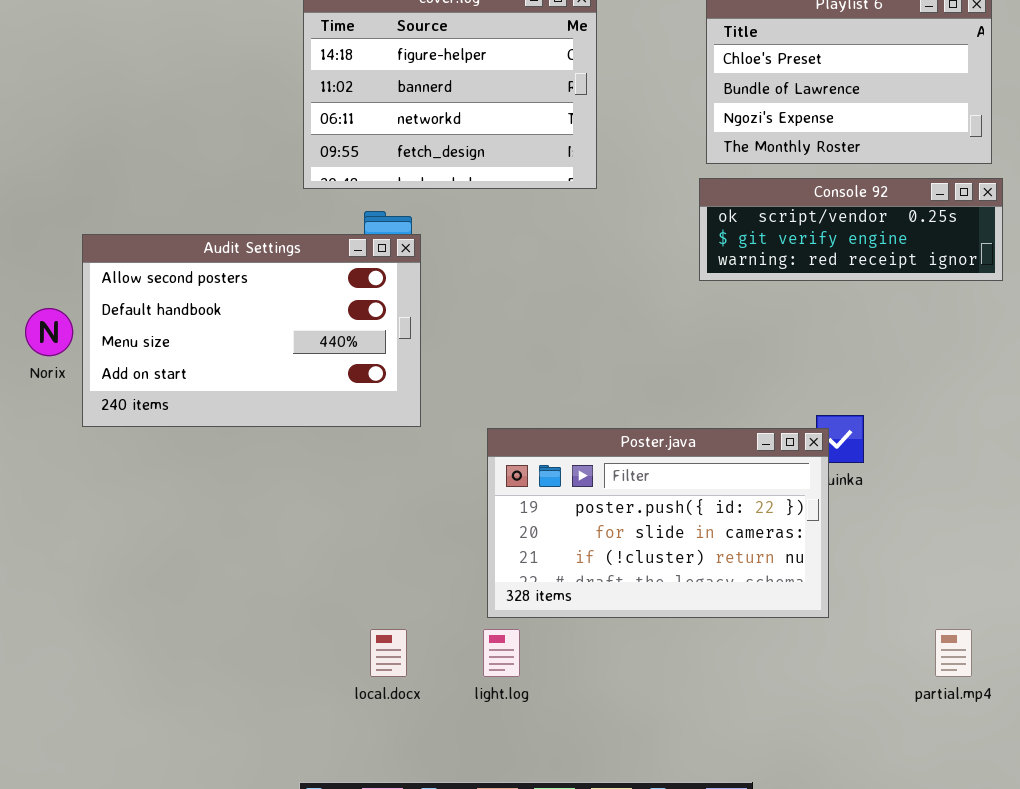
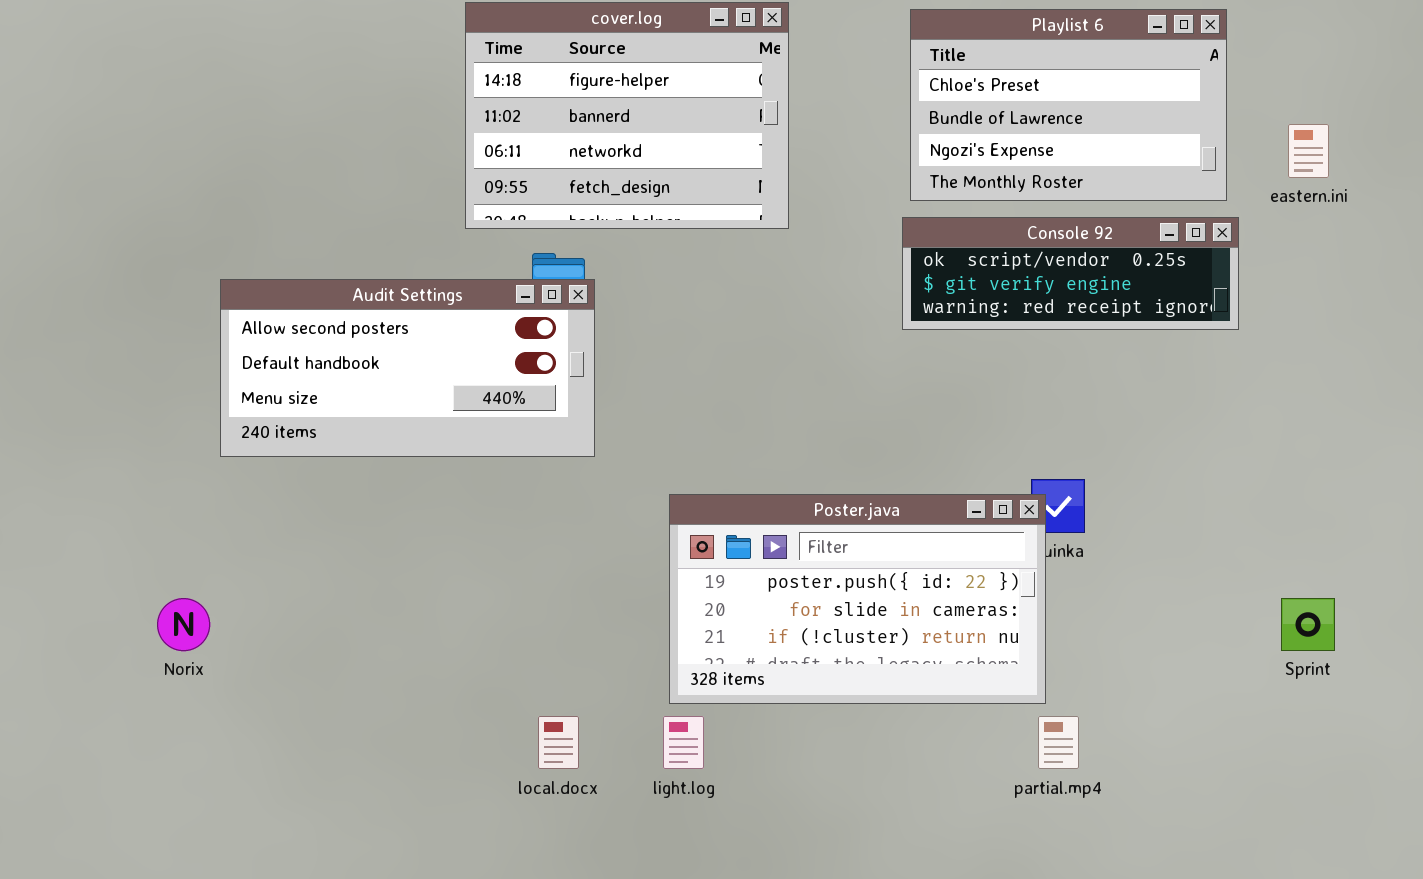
Audit Settings: [82,234,421,427] -> [220,279,595,457], resized
Norix: [25,308,73,356] -> [157,598,210,651], moved
partial.mp4: [935,629,972,677] -> [1038,716,1079,769], moved

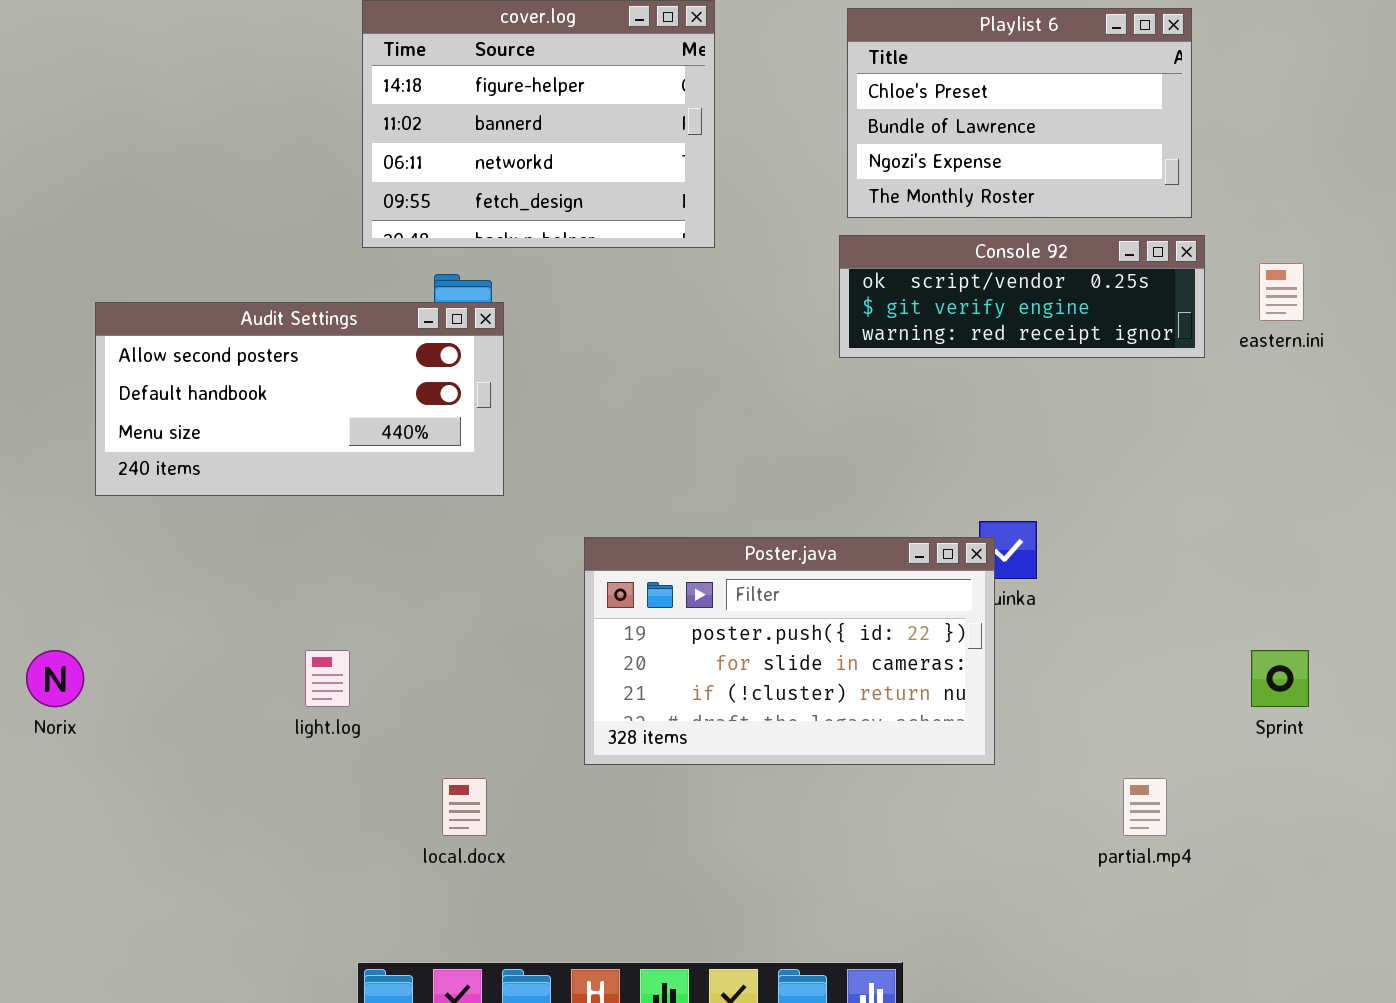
eastern.ini: [1288,124,1329,178] -> [1259,263,1304,321], moved
light.log: [663,716,704,769] -> [305,650,350,707], moved
partial.mp4: [1038,716,1079,769] -> [1123,778,1167,836], moved

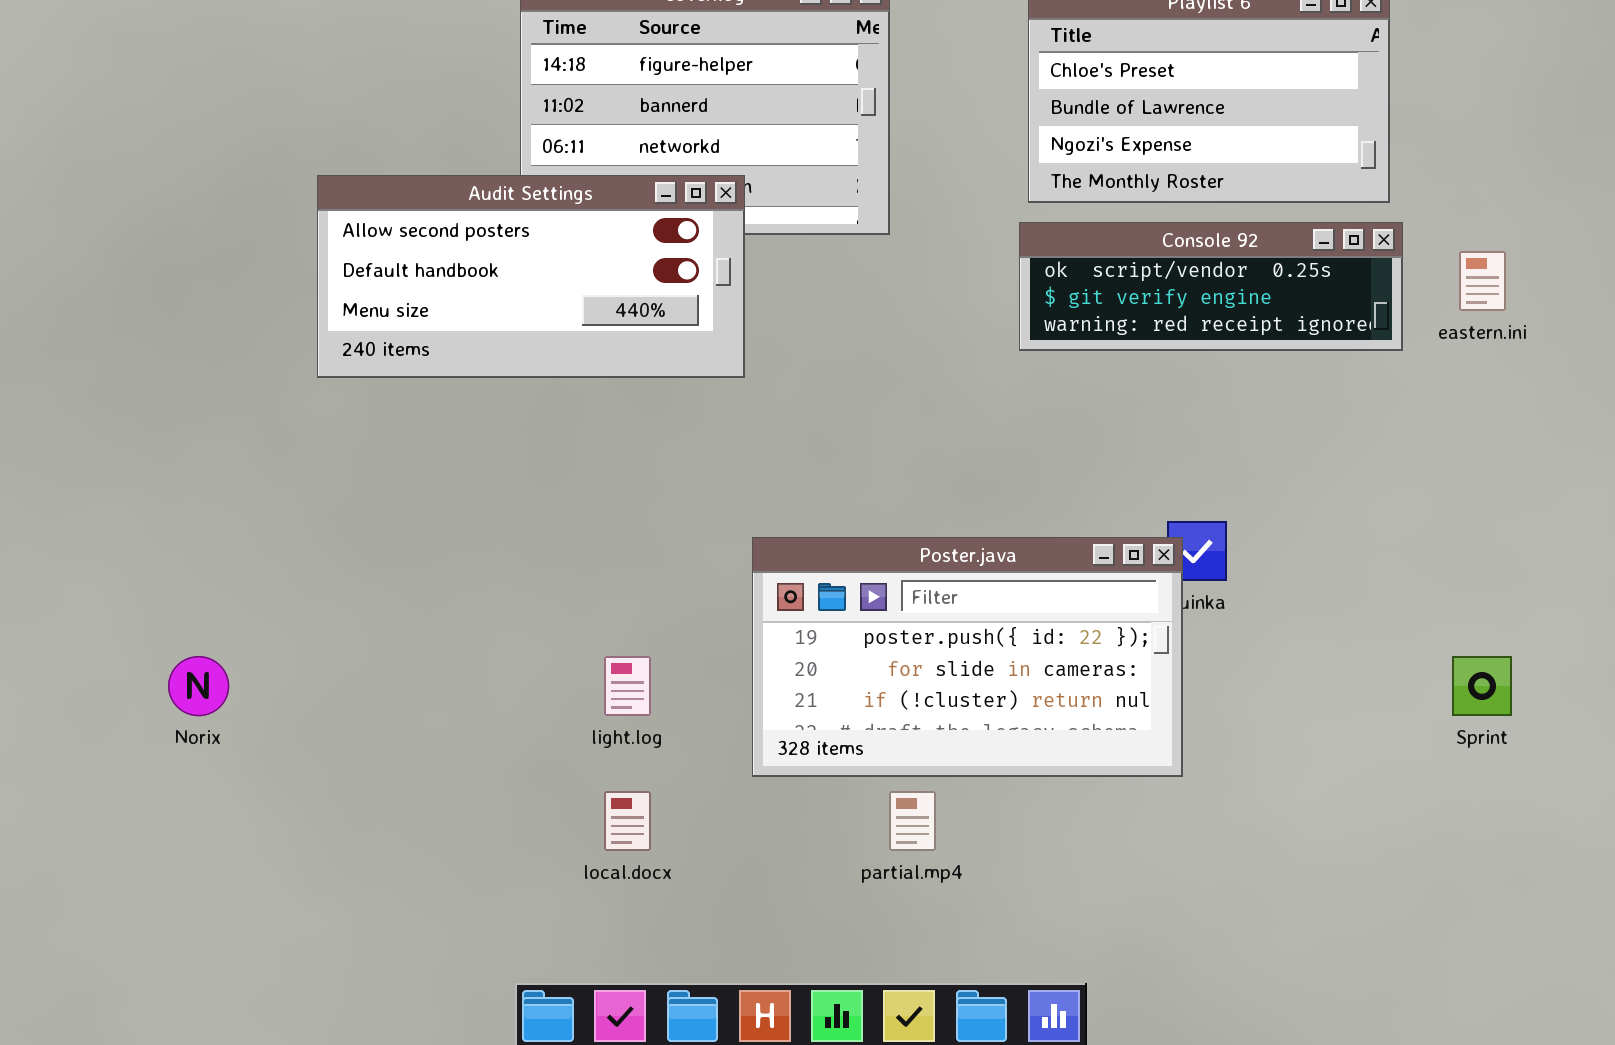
Audit Settings: [95,302,504,496] -> [317,175,745,378], moved
light.log: [305,650,350,707] -> [604,656,651,716], moved
partial.mp4: [1123,778,1167,836] -> [889,791,936,851], moved

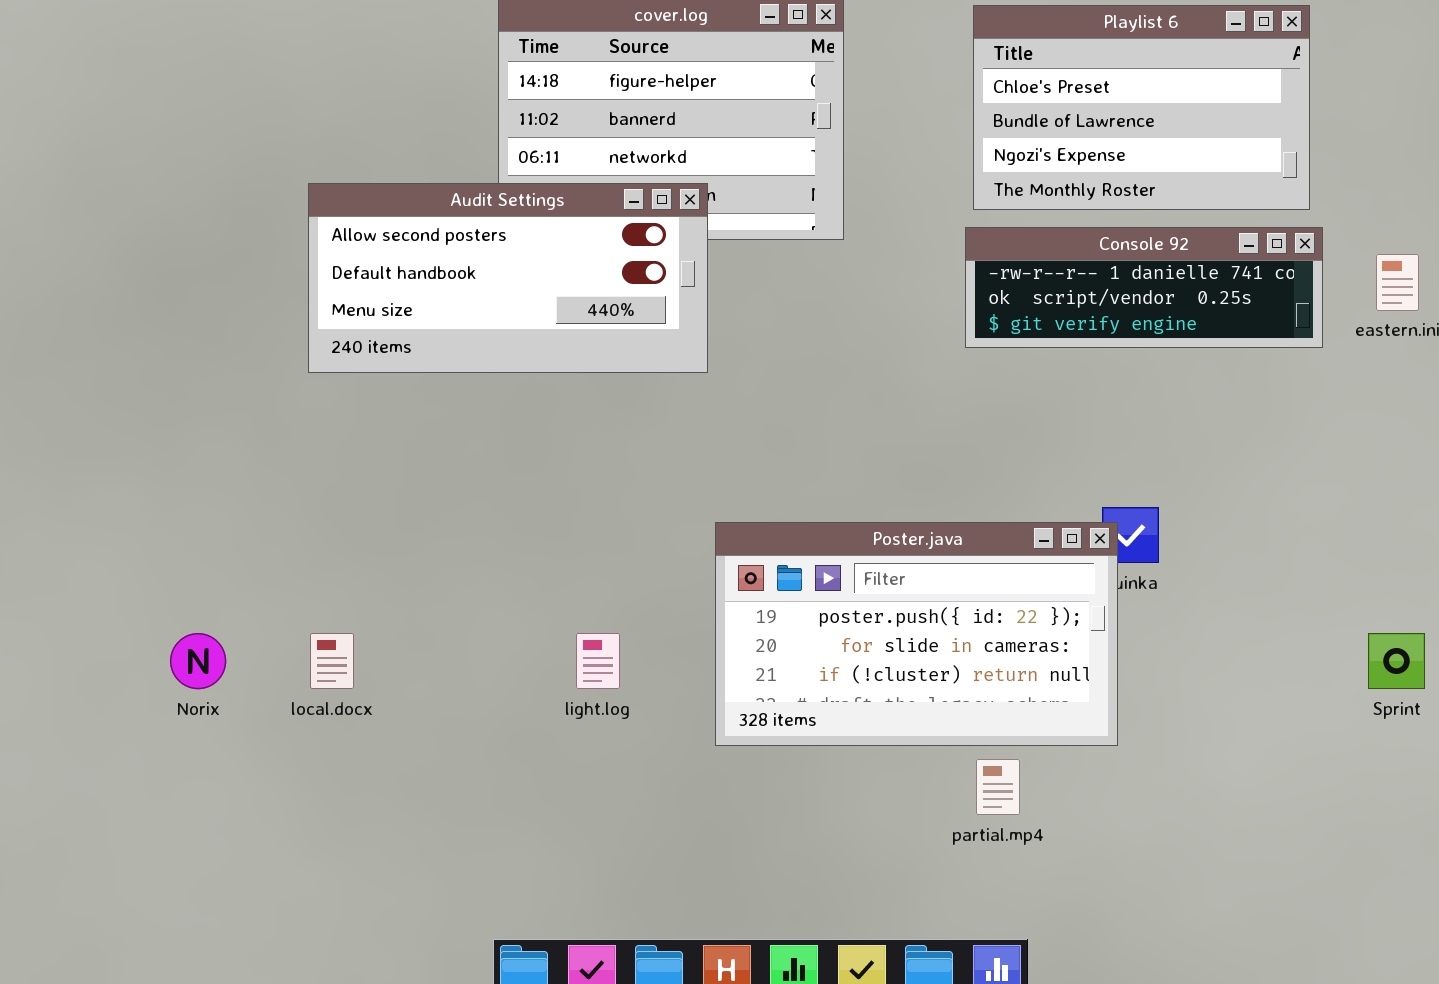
Console 92: [1019,222,1403,351] -> [965,227,1323,348], scrolled up 1 row
local.docx: [604,791,651,851] -> [310,633,354,689], moved
partial.mp4: [889,791,936,851] -> [976,759,1020,815], moved

